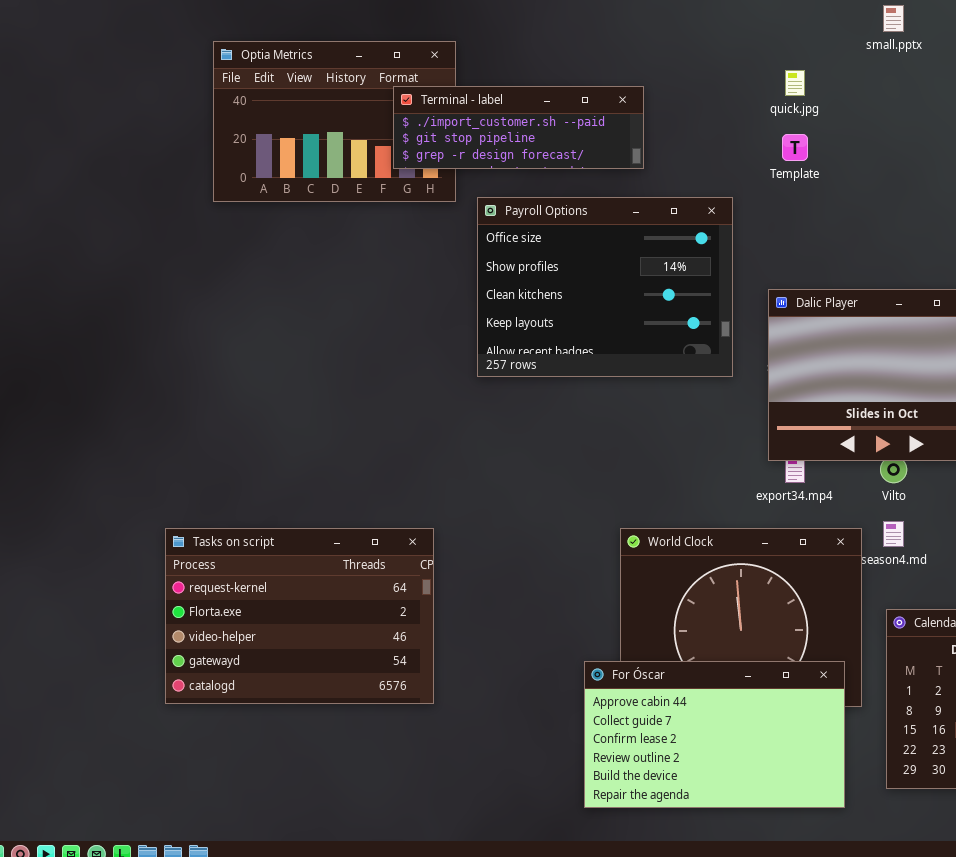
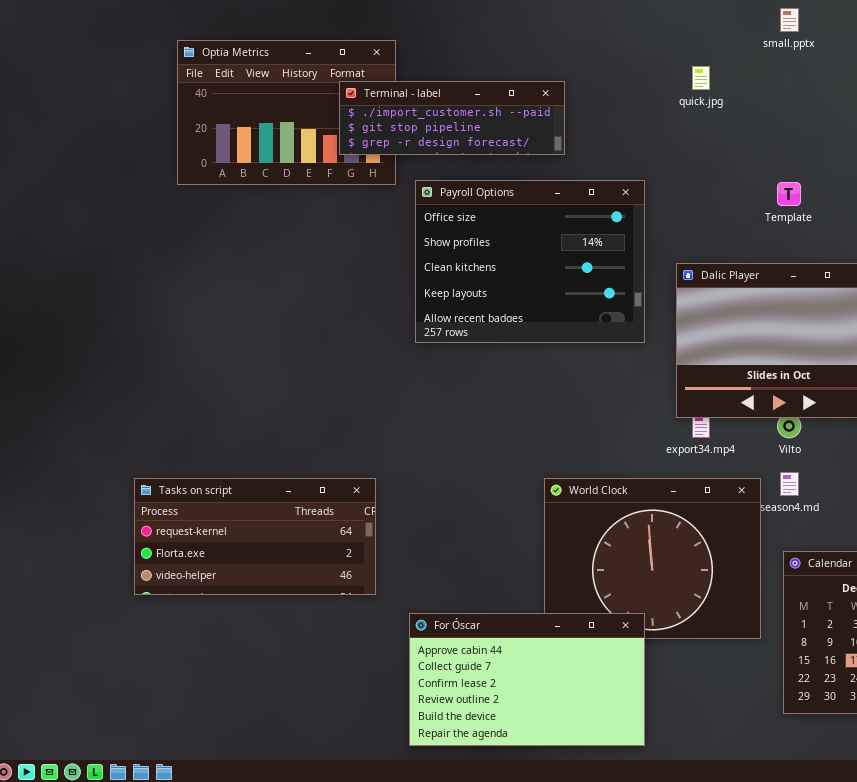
Template: [782,134,808,161] -> [777,182,801,206], moved
Tasks on script: [165,528,434,704] -> [134,478,376,595], resized
For Óscar: [584,661,845,808] -> [409,613,645,746], moved

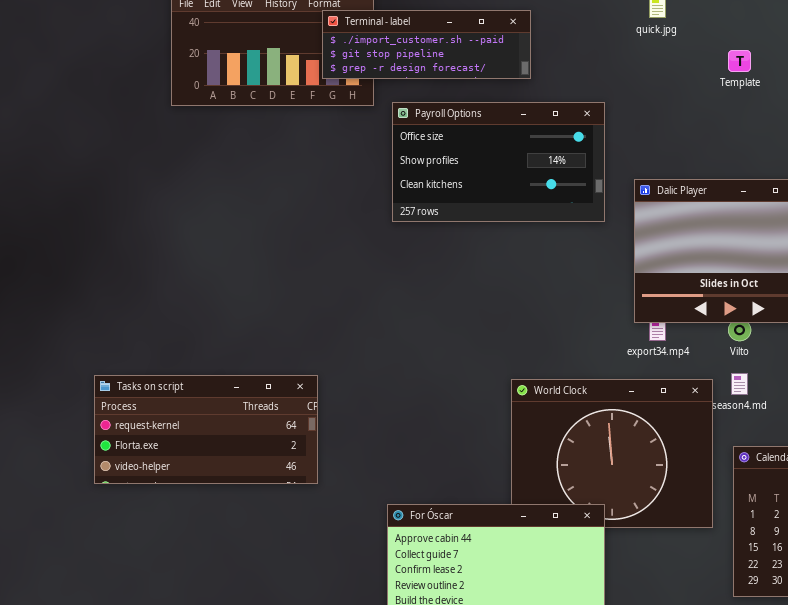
Payroll Options: [415,180,645,343] -> [392,102,605,222], resized
Template: [777,182,801,206] -> [728,50,751,72], moved
Tasks on script: [134,478,376,595] -> [94,375,318,484], moved

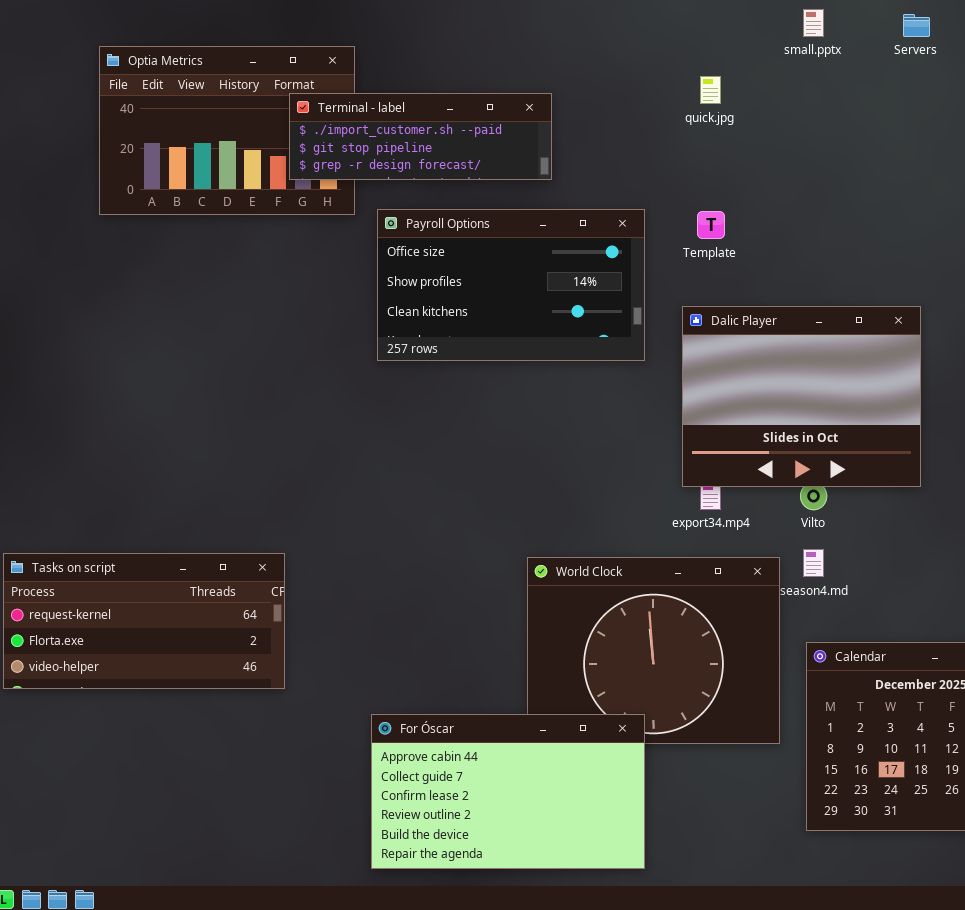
Template: [728,50,751,72] -> [697,211,725,239], moved

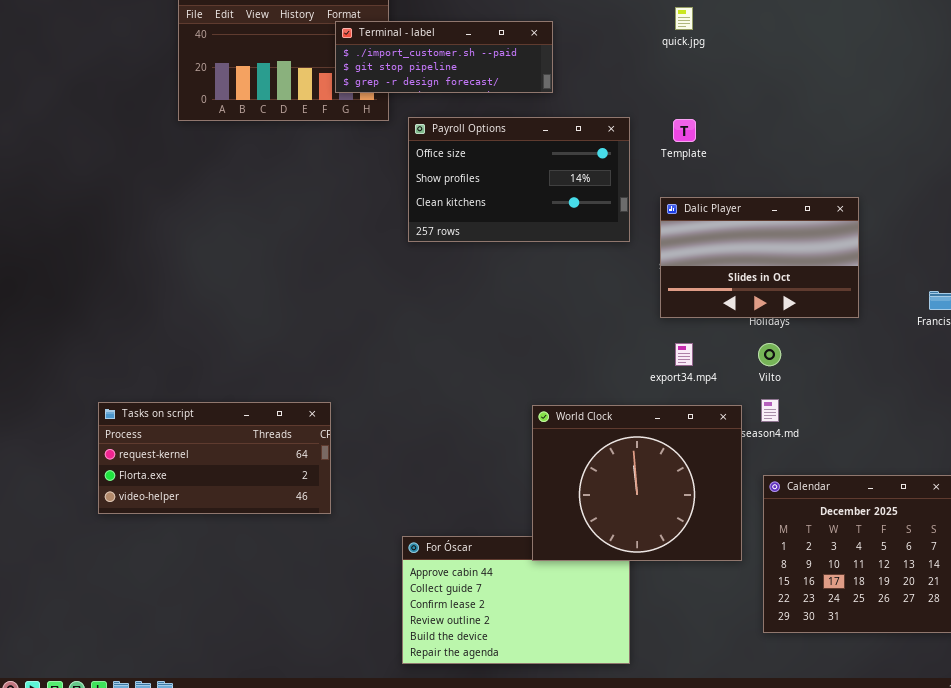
Dalic Player: [682,306,921,487] -> [660,197,859,318], resized
World Clock: [527,557,780,744] -> [532,405,742,561], raised

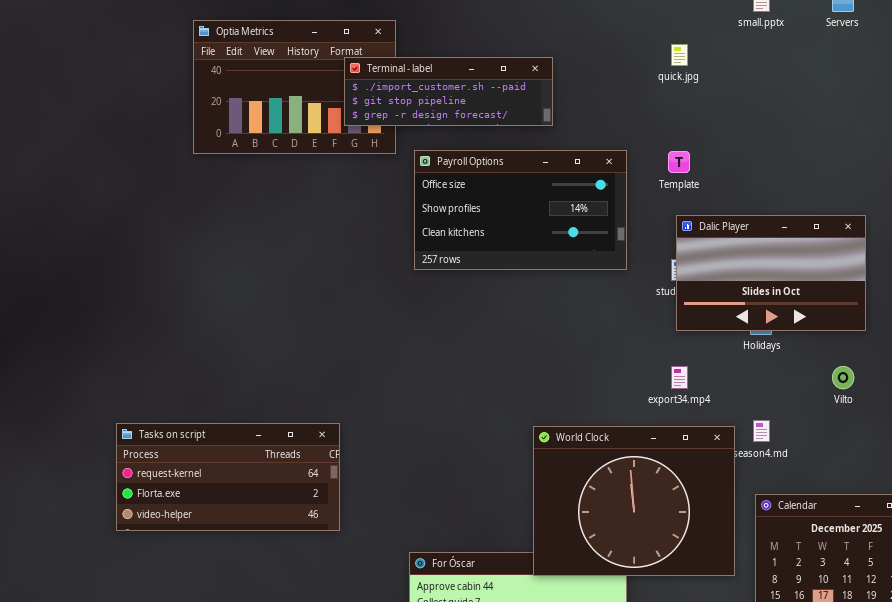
Dalic Player: [660,197,859,318] -> [676,215,866,331], moved
Vilto: [758,343,781,366] -> [832,366,854,389], moved

